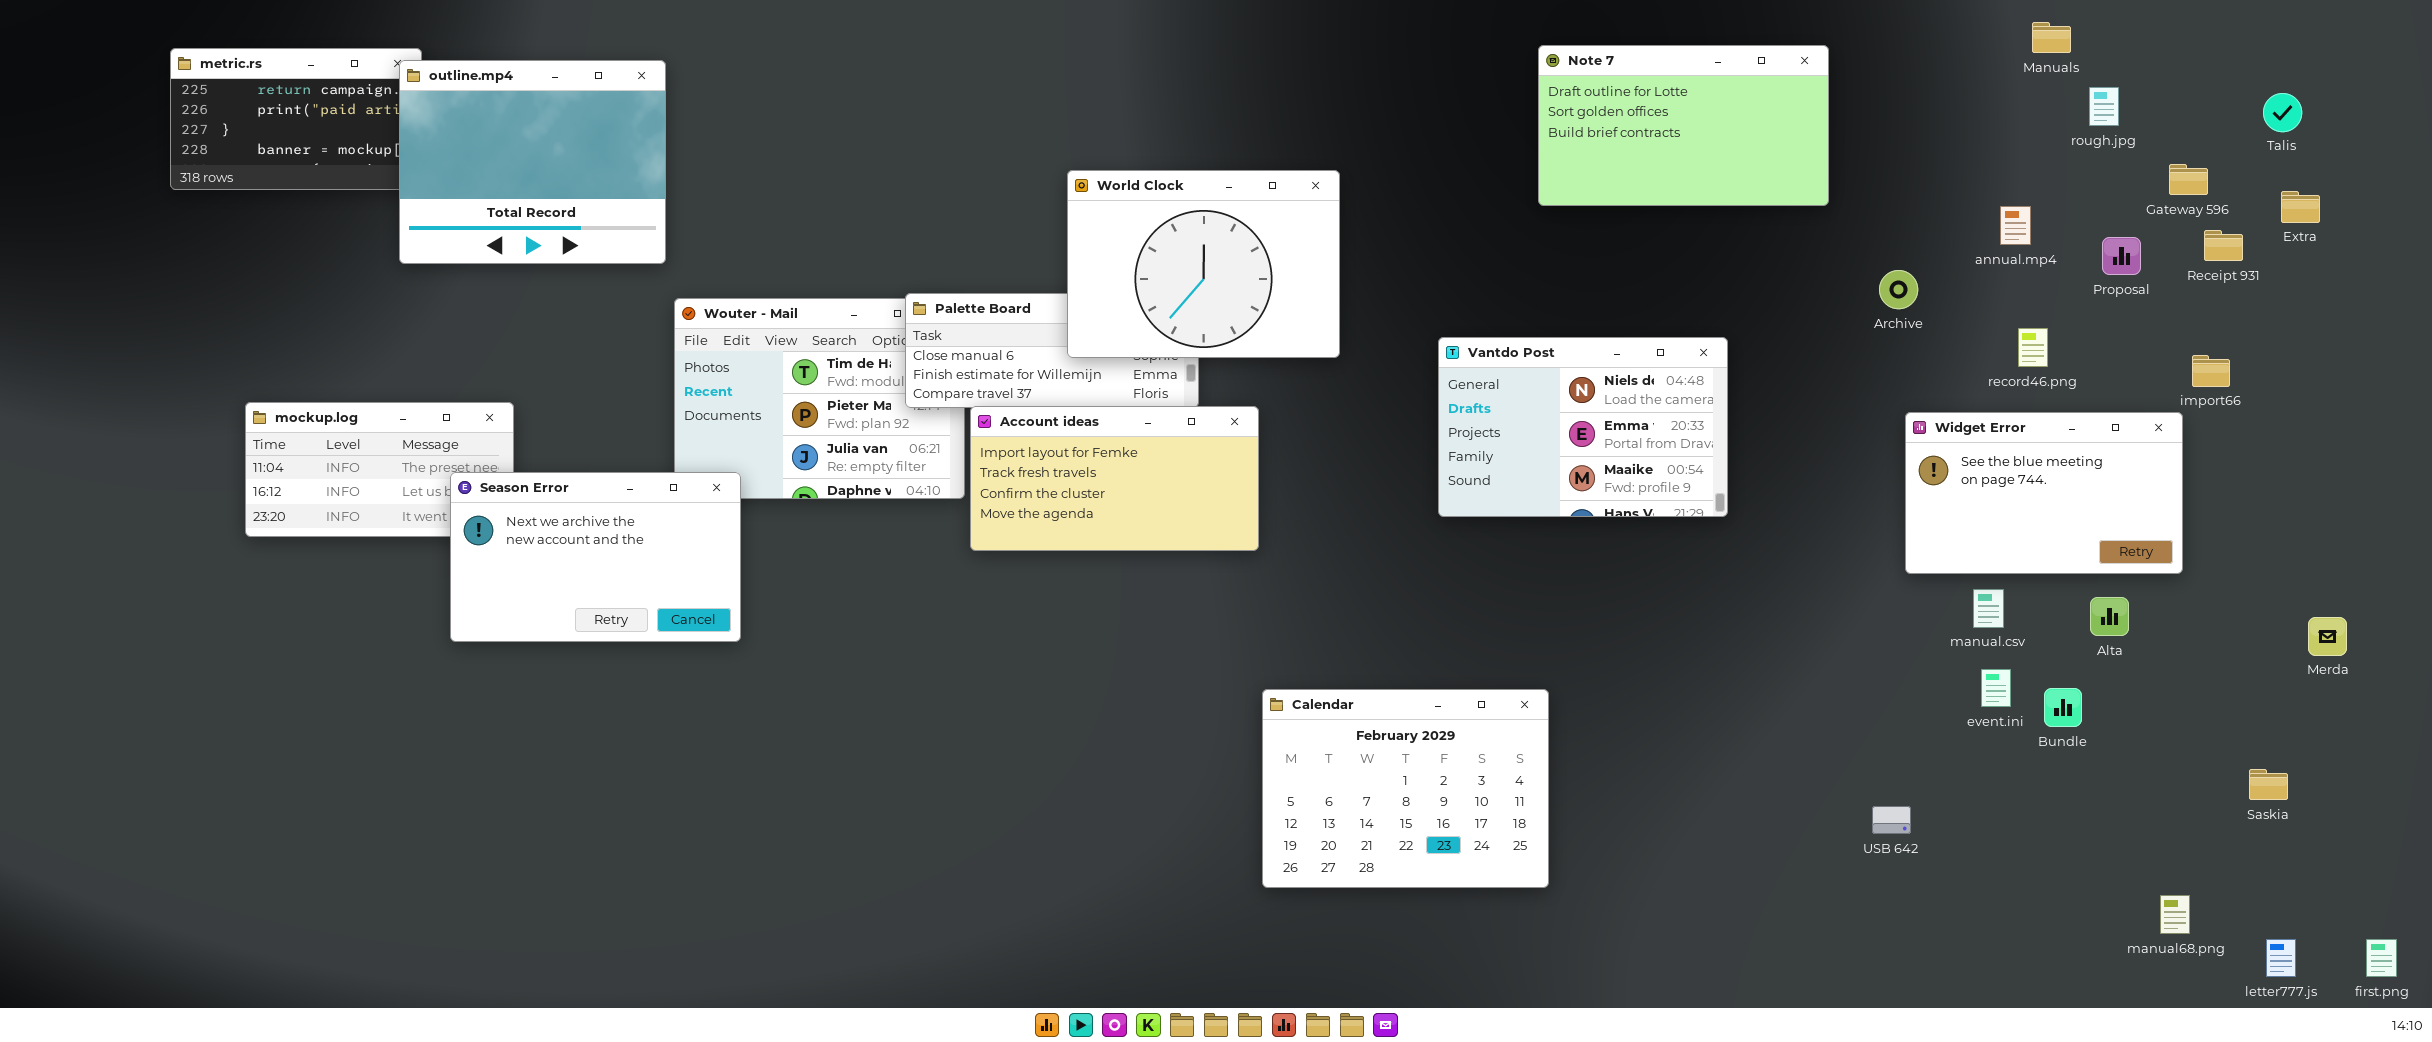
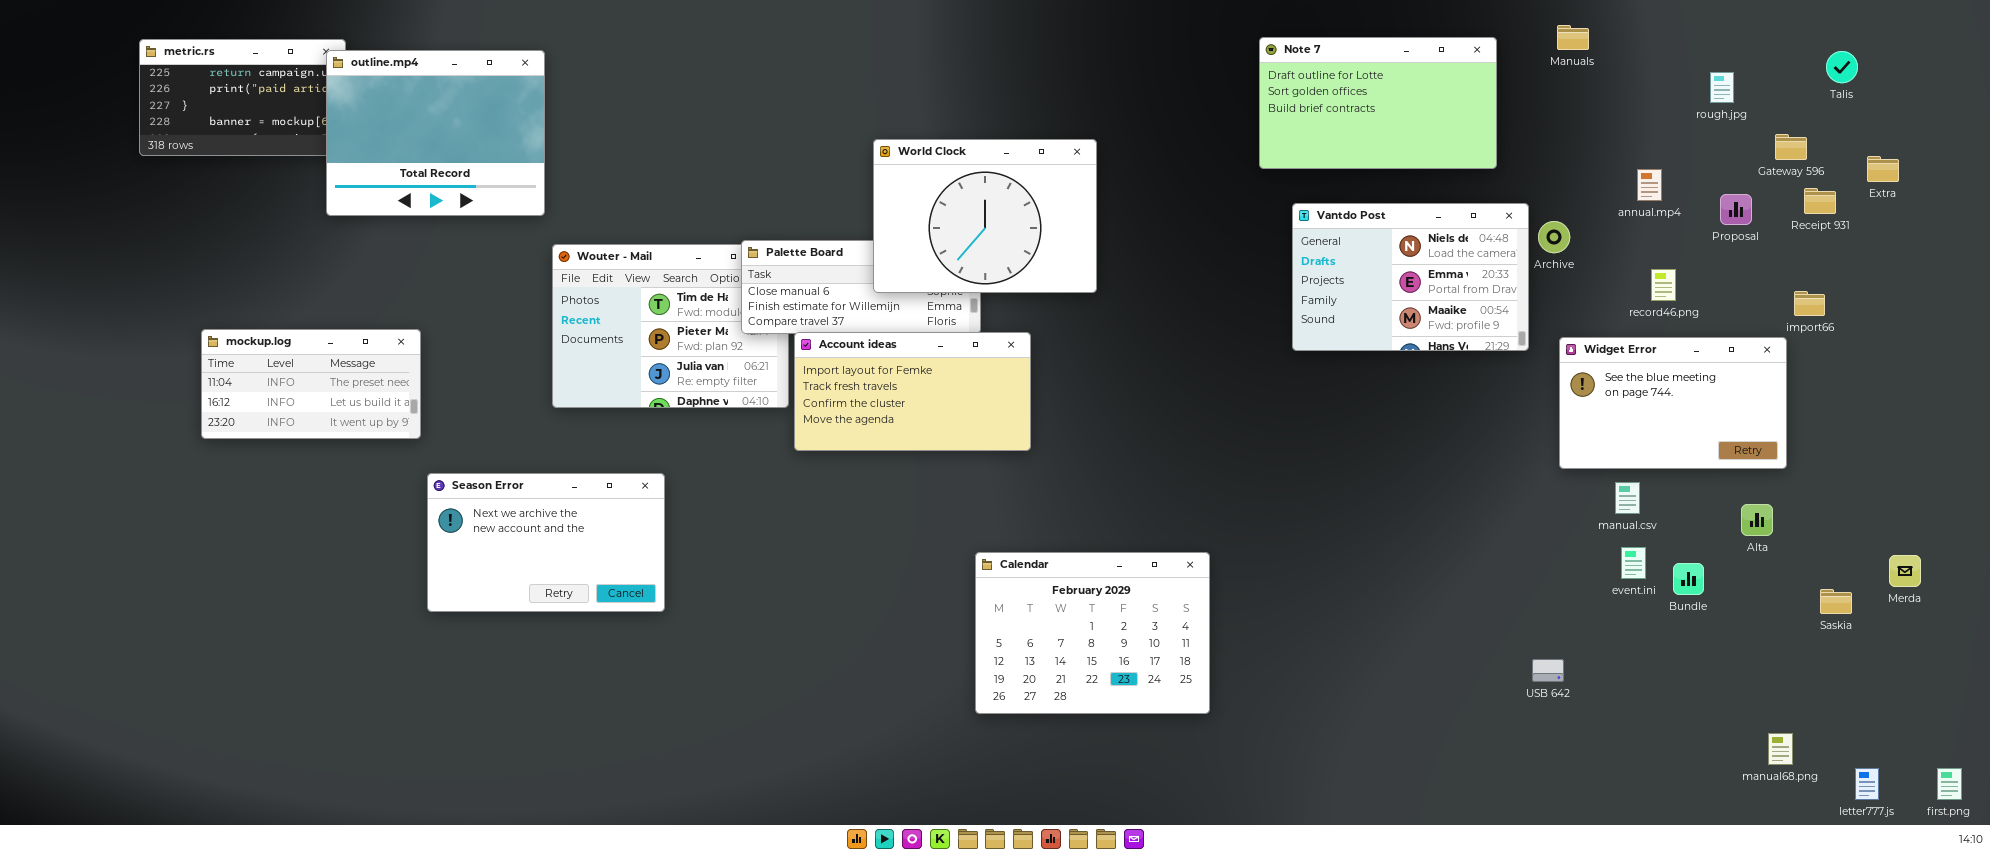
Manuals: [2032,22,2071,53] -> [1557,25,1589,50], moved
Talis: [2263,93,2302,132] -> [1826,51,1858,83], moved
Vantdo Post: [1438,337,1728,517] -> [1292,203,1529,351], moved
Season Error: [450,472,741,642] -> [427,473,665,612], moved
Alta: [2090,597,2129,636] -> [1741,504,1773,536], moved
Merda: [2308,617,2347,656] -> [1889,555,1921,587], moved
Calendar: [1262,689,1549,888] -> [975,552,1210,714], moved
Saskia: [2249,769,2288,800] -> [1820,589,1852,614], moved

